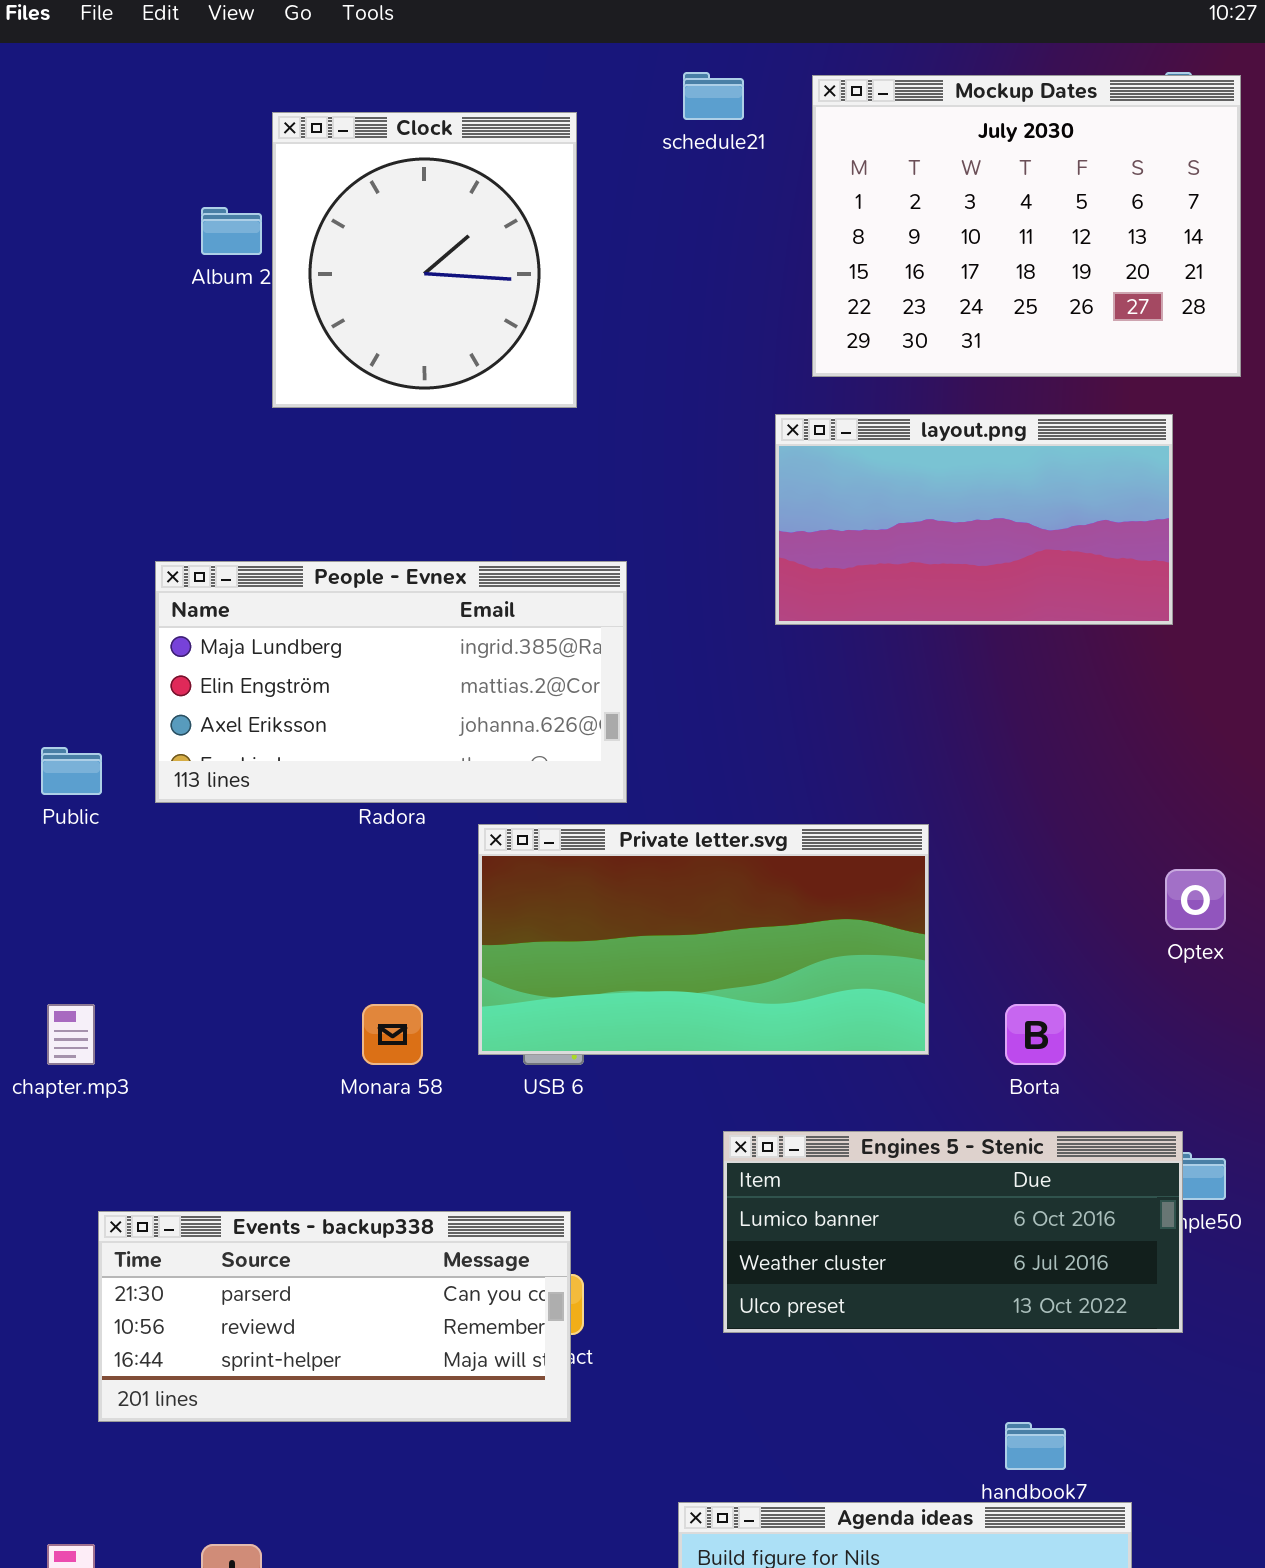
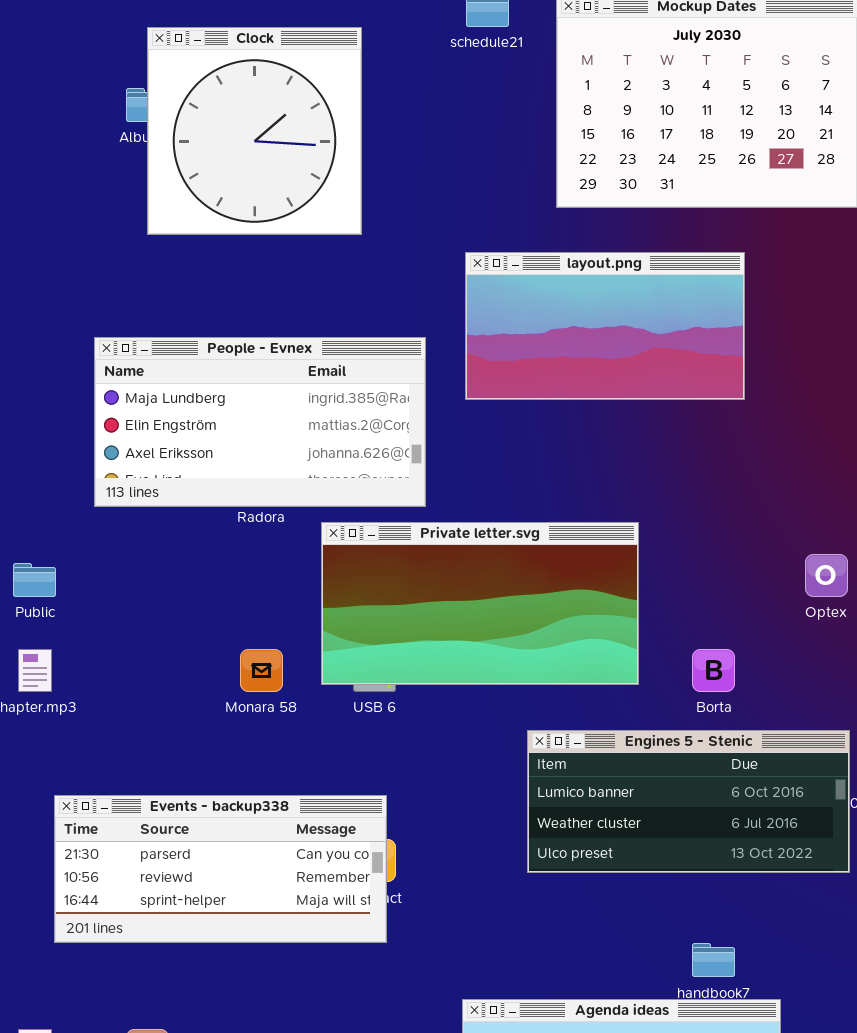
Clock: [272,112,577,408] -> [147,27,362,235], moved
layout.png: [775,414,1173,625] -> [465,252,745,400], moved
Public: [41,747,102,795] -> [13,563,56,597], moved
Engines 5 - Stenic: [723,1131,1183,1333] -> [527,730,850,873], moved

